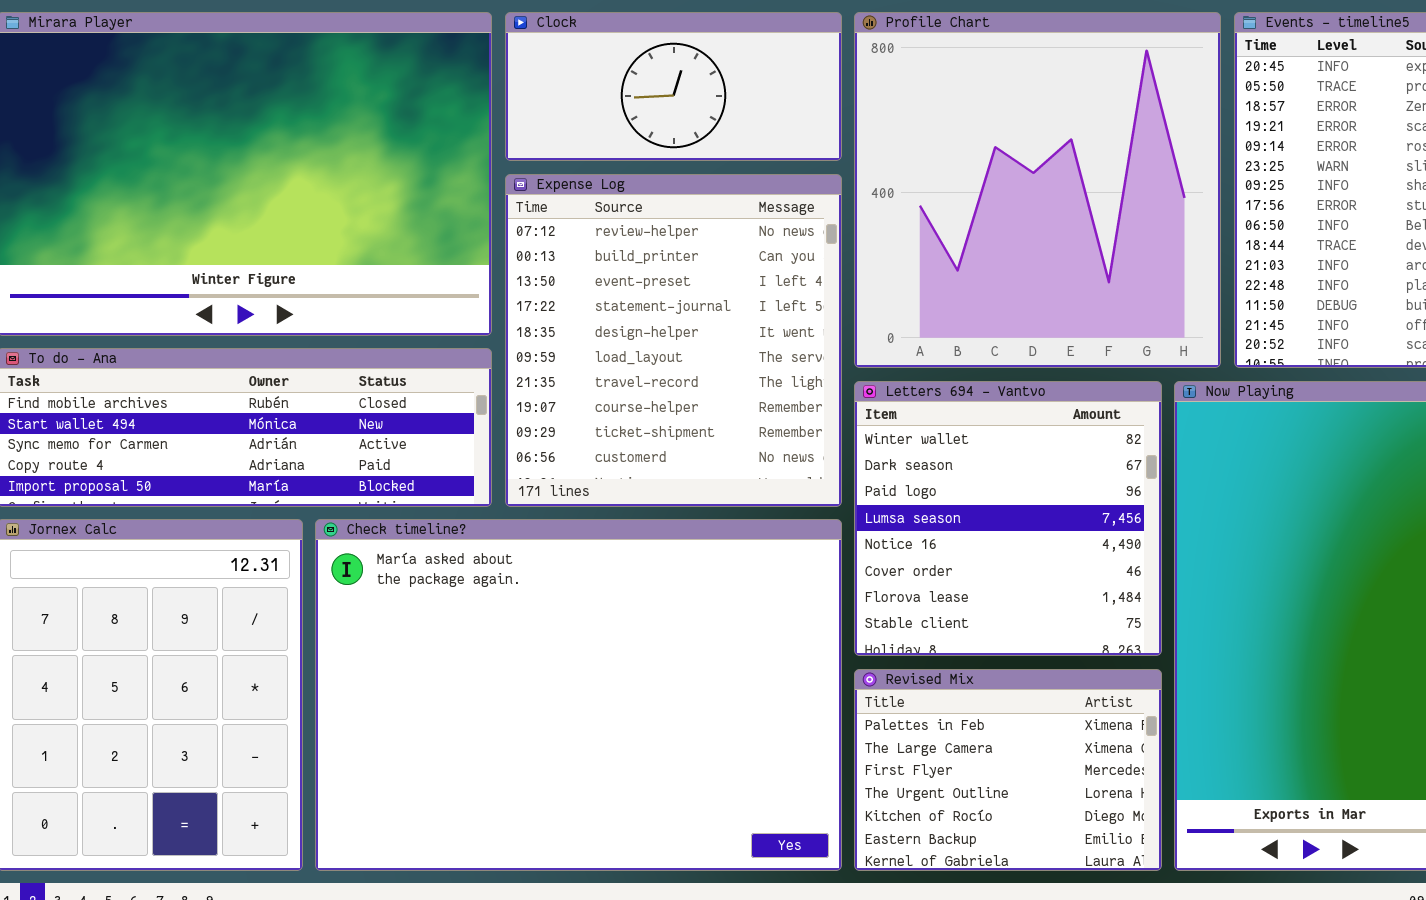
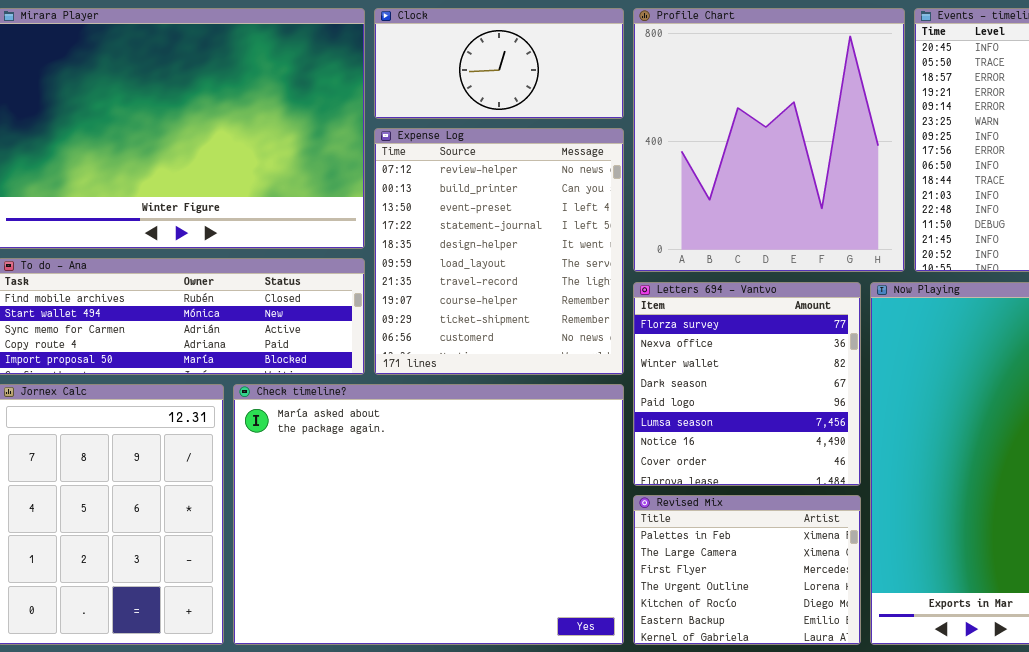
Letters 694 - Vantvo: [854,381,1162,656] -> [633,282,861,486], scrolled up 2 rows

